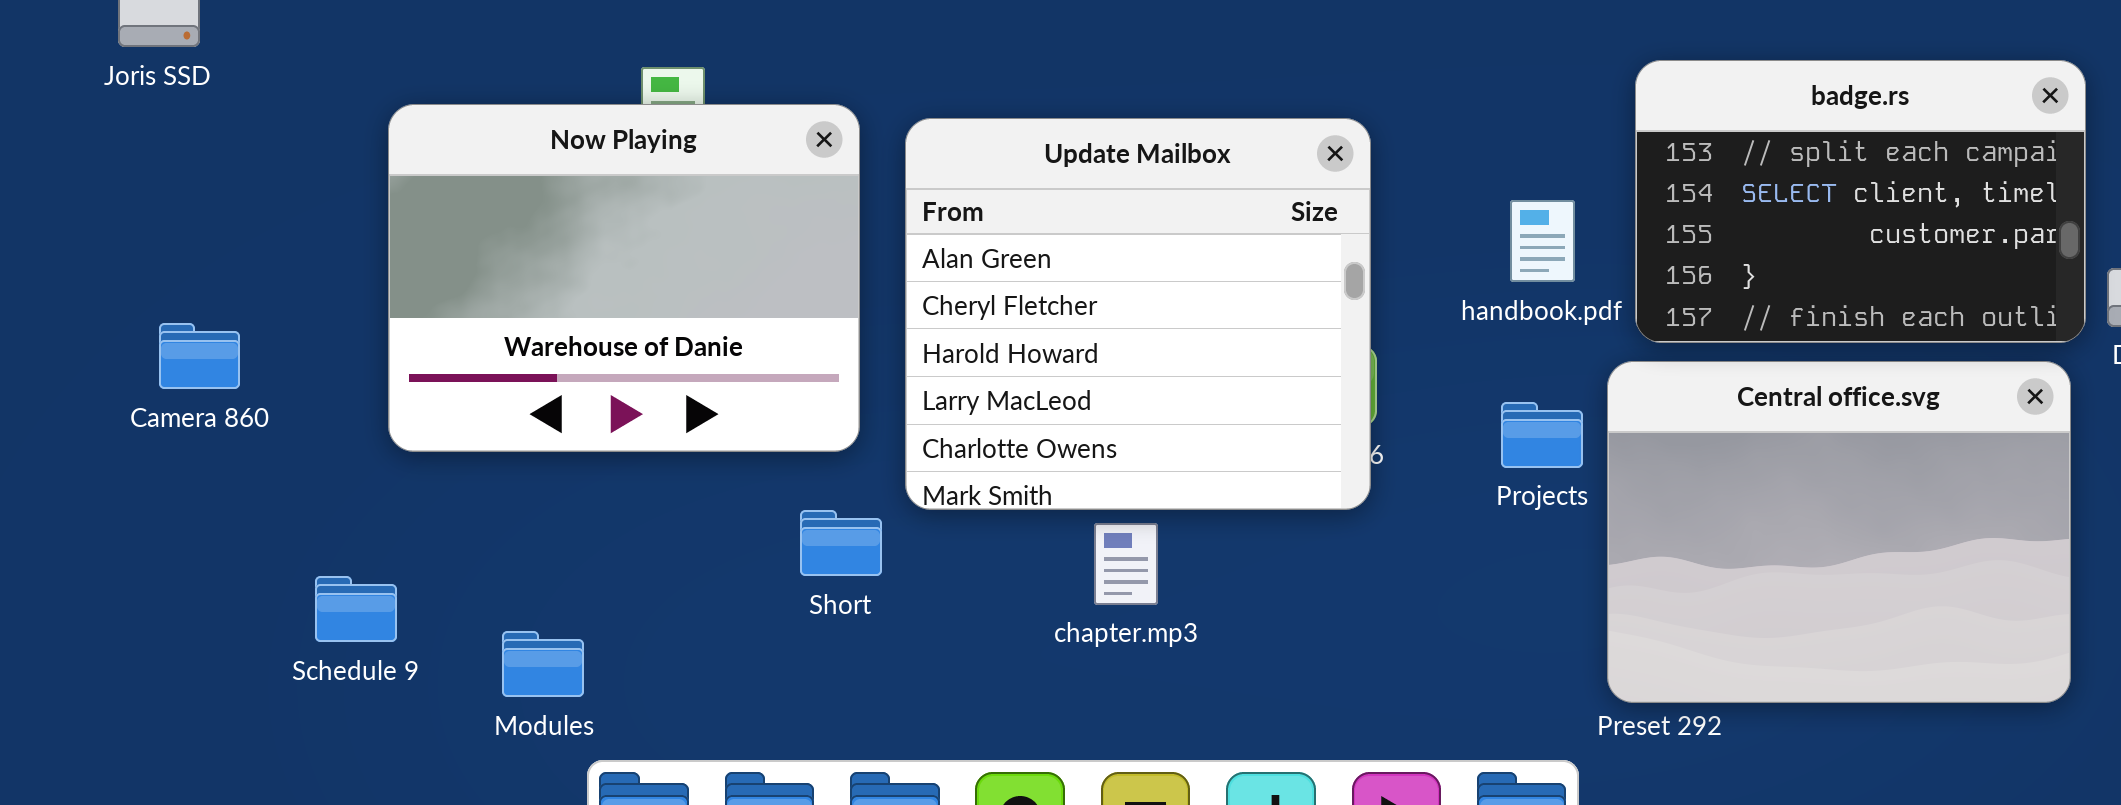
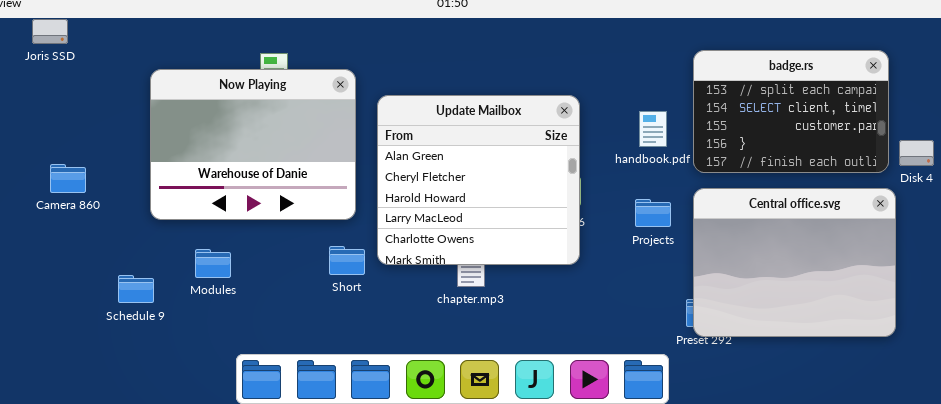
Update Mailbox: [905,118,1371,510] -> [377,95,580,265], moved
Central office.svg: [1607,361,2071,703] -> [693,188,896,337], moved
Modules: [502,631,584,697] -> [195,249,231,278], moved

